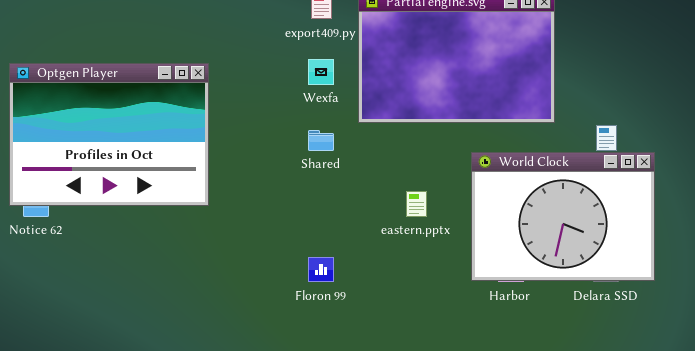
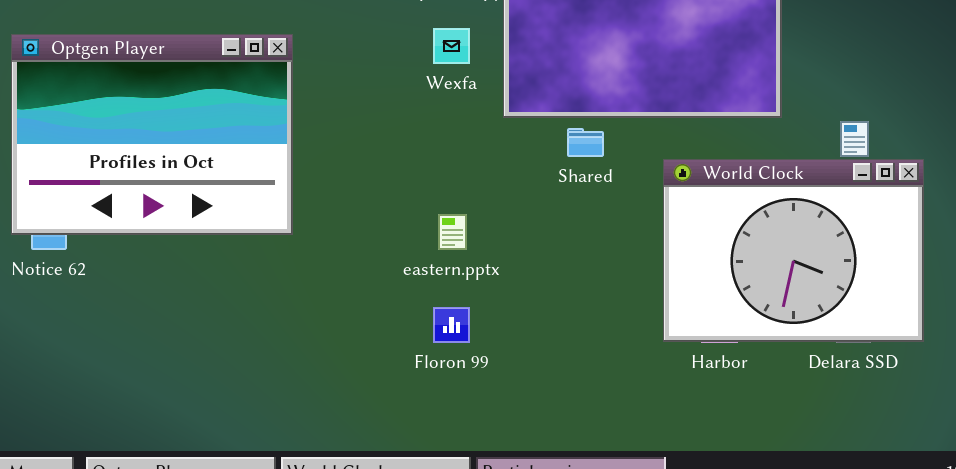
Shared: [308,130,334,151] -> [567,128,604,157], moved
eastern.pptx: [406,191,427,217] -> [438,214,467,250], moved

